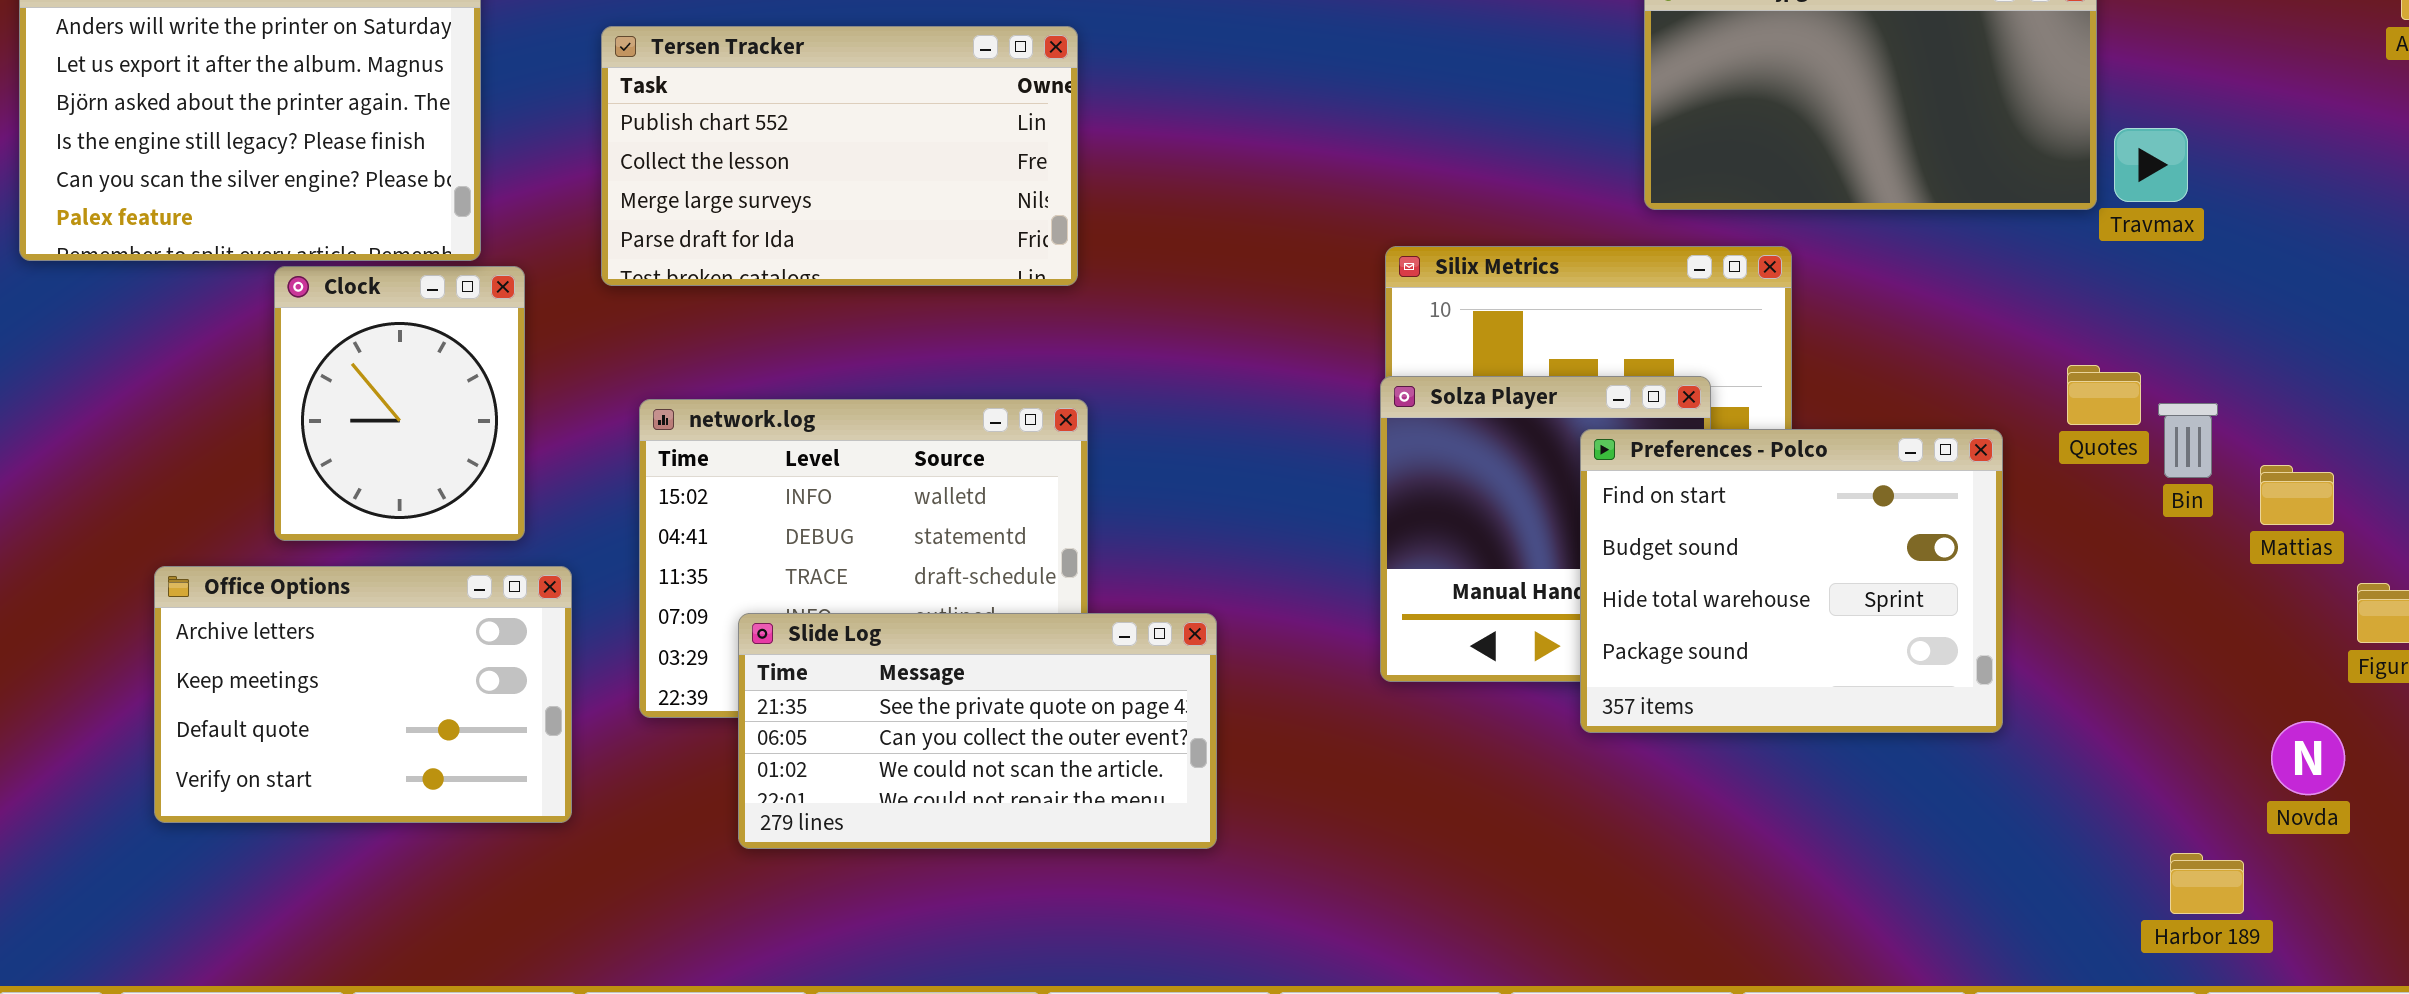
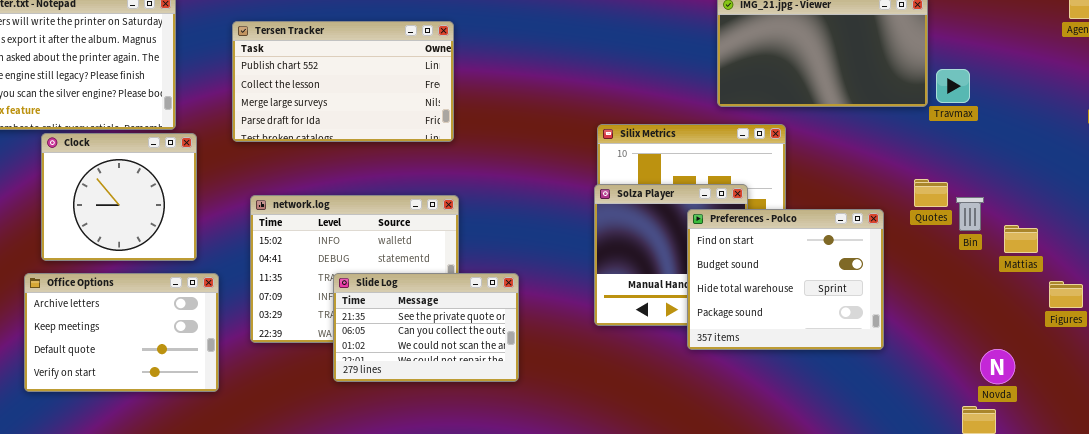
Clock: [274,266,525,541] -> [41,133,197,261], resized
Slide Log: [738,613,1217,849] -> [333,273,519,382], moved, resized
Novda: [2271,721,2345,795] -> [980,349,1015,384], moved

